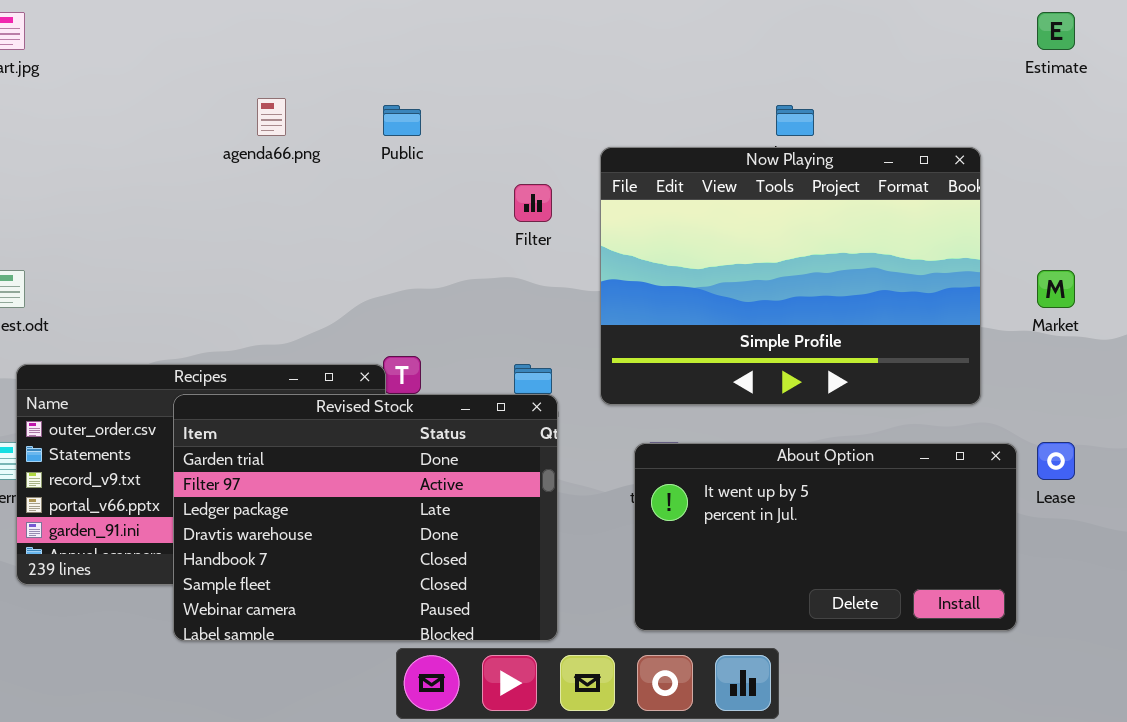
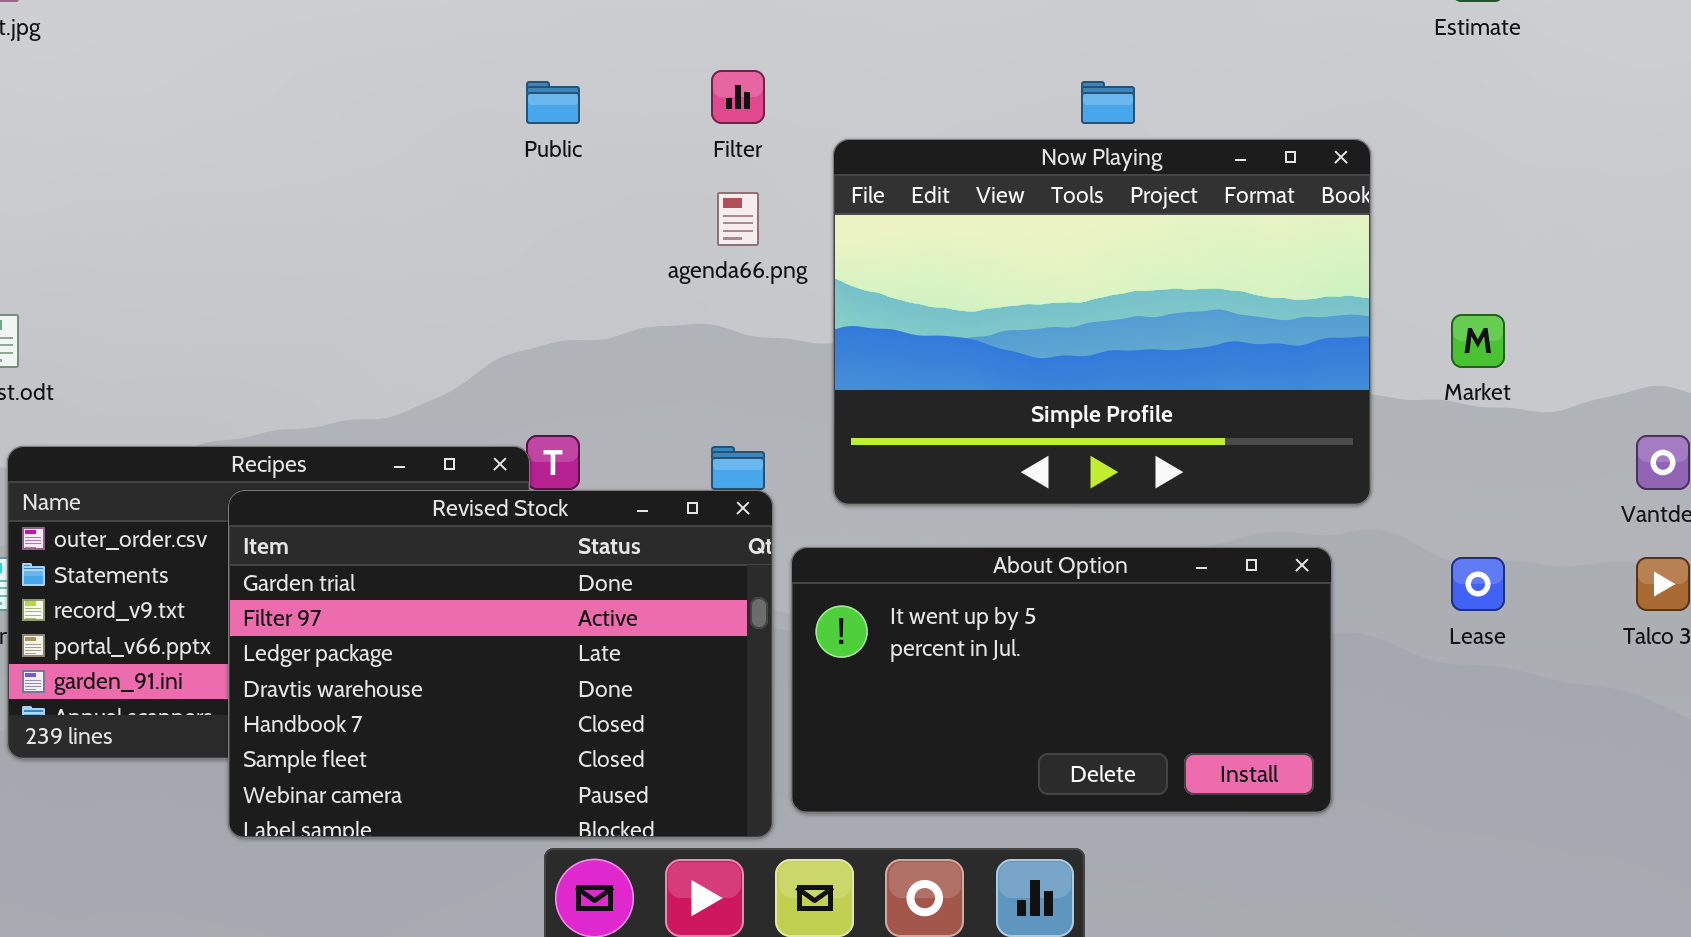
agenda66.png: [257,98,286,136] -> [717,192,759,246], moved
Filter: [514,184,552,222] -> [711,70,765,124], moved
About Option: [634,443,1017,631] -> [791,547,1332,813], moved

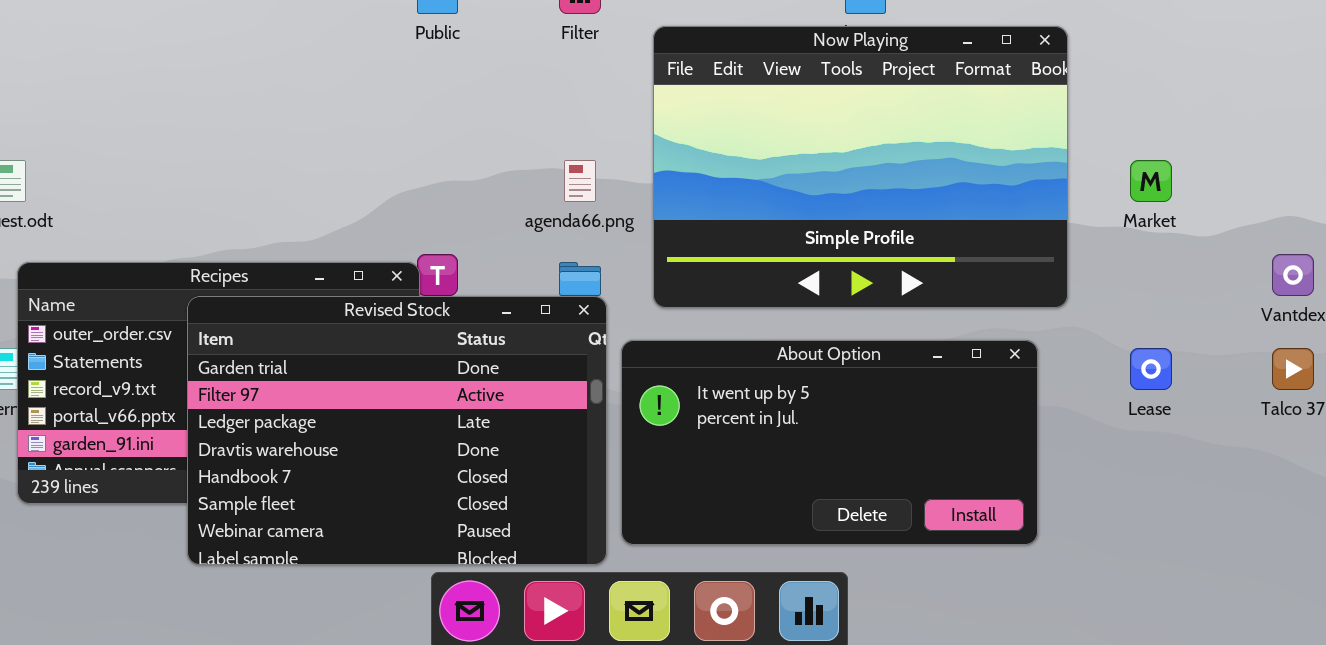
agenda66.png: [717,192,759,246] -> [564,160,596,202], moved

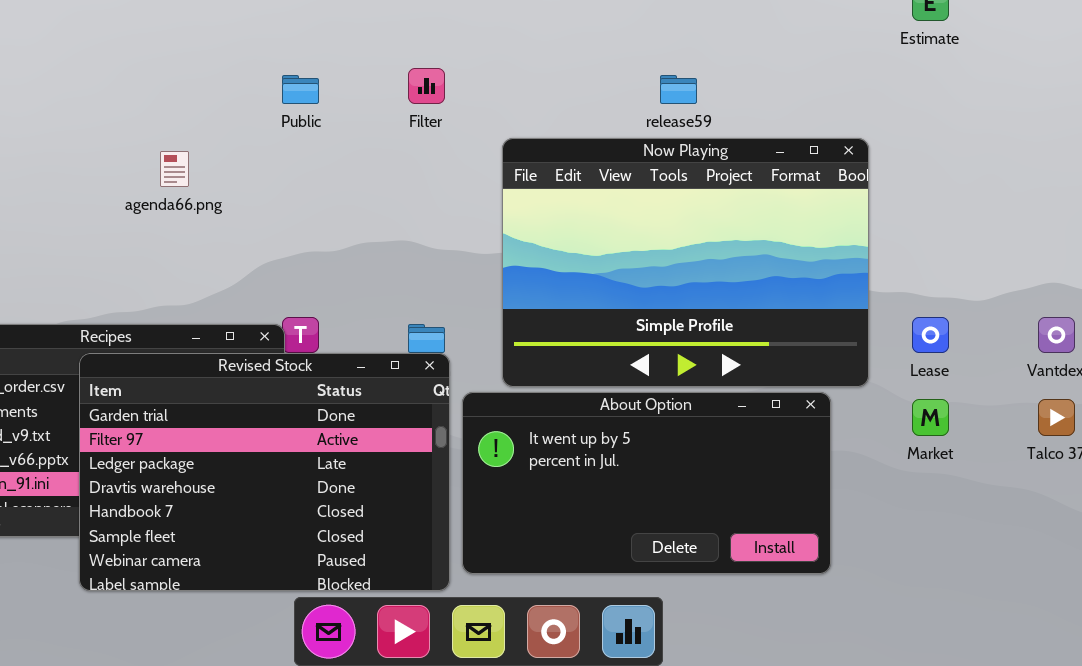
Now Playing: [653,26,1068,308] -> [502,138,869,387], moved
agenda66.png: [564,160,596,202] -> [160,151,189,187], moved
Market: [1130,160,1172,202] -> [912,399,949,436], moved
Lease: [1130,348,1172,390] -> [912,317,949,353], moved

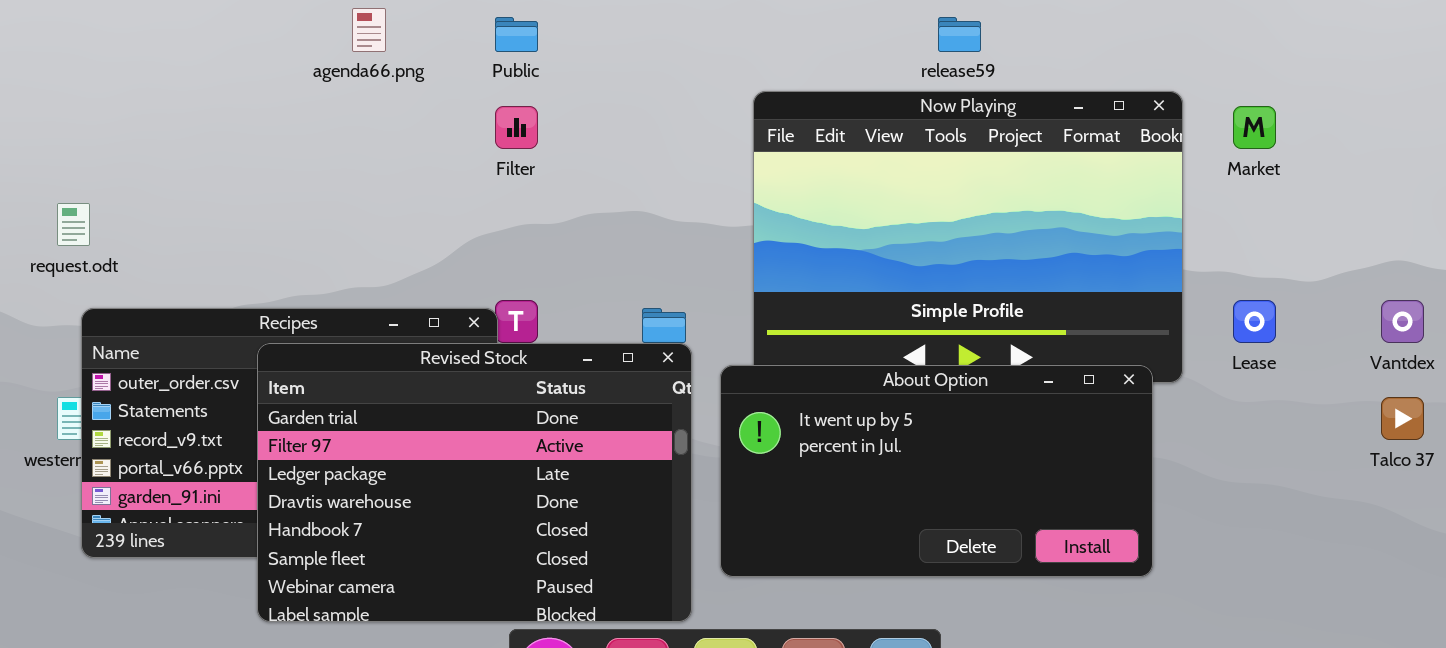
Filter: [408,68,445,104] -> [495,106,538,149], moved
agenda66.png: [160,151,189,187] -> [352,8,386,52], moved
About Option: [462,392,831,574] -> [720,365,1153,577], moved
Market: [912,399,949,436] -> [1233,106,1276,149], moved

